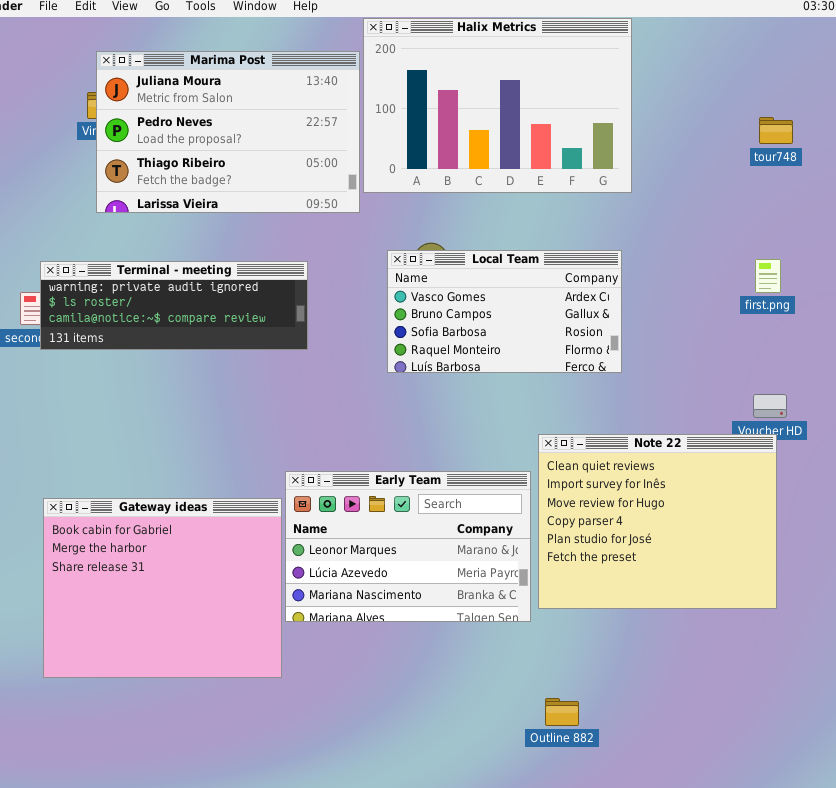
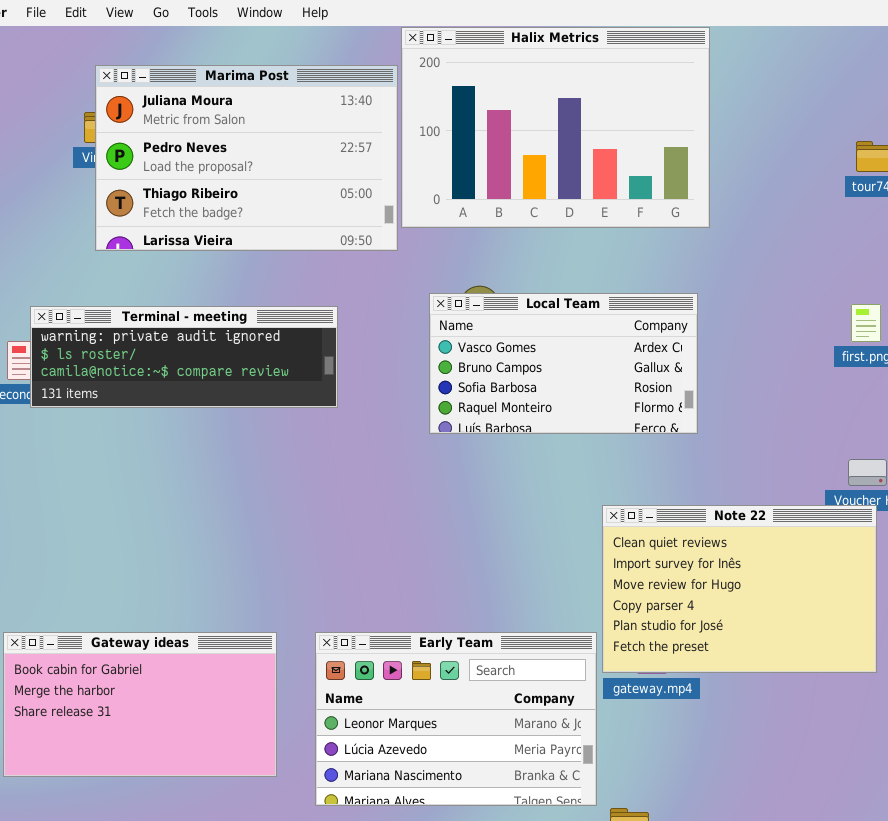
Note 22: [538,434,777,609] -> [602,505,877,673], resized
Early Team: [285,471,531,622] -> [315,632,597,806], moved
Gateway ideas: [43,498,282,678] -> [3,632,277,777], moved, resized

